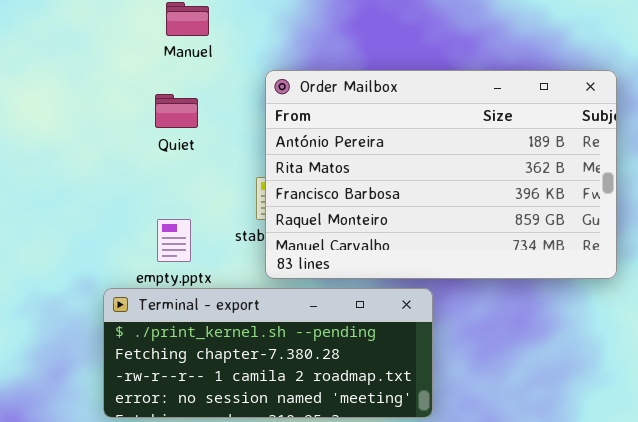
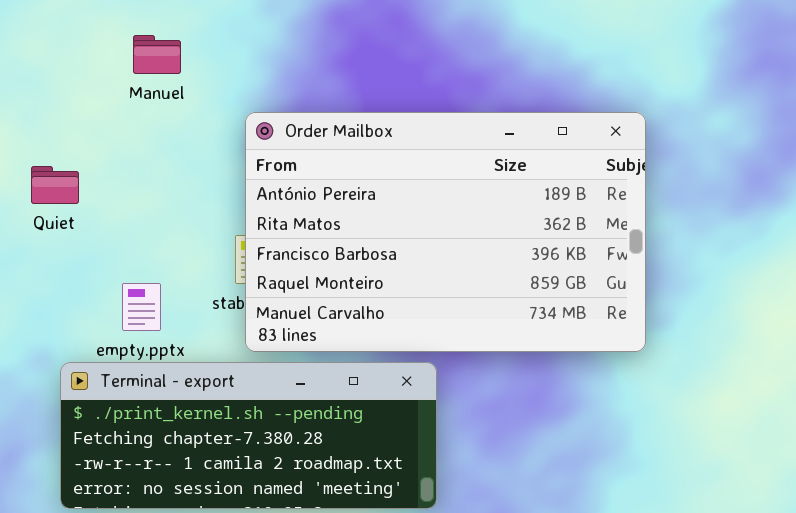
Quiet: [155,94,198,128] -> [31,166,79,204], moved

